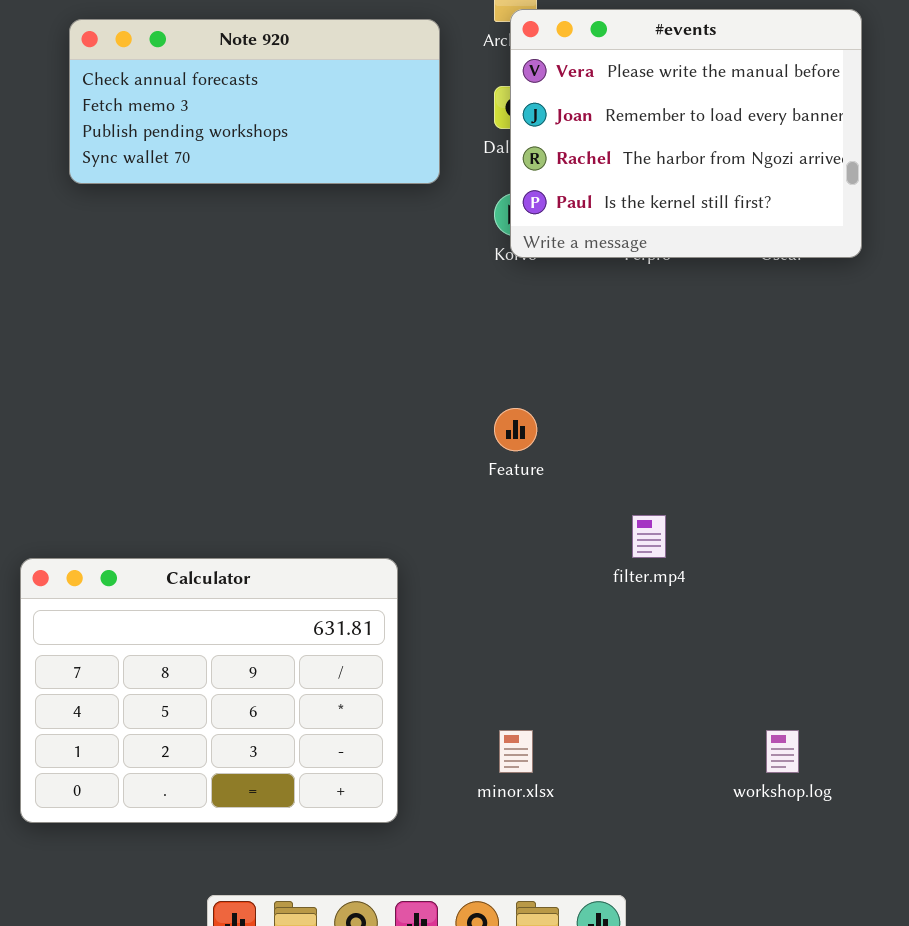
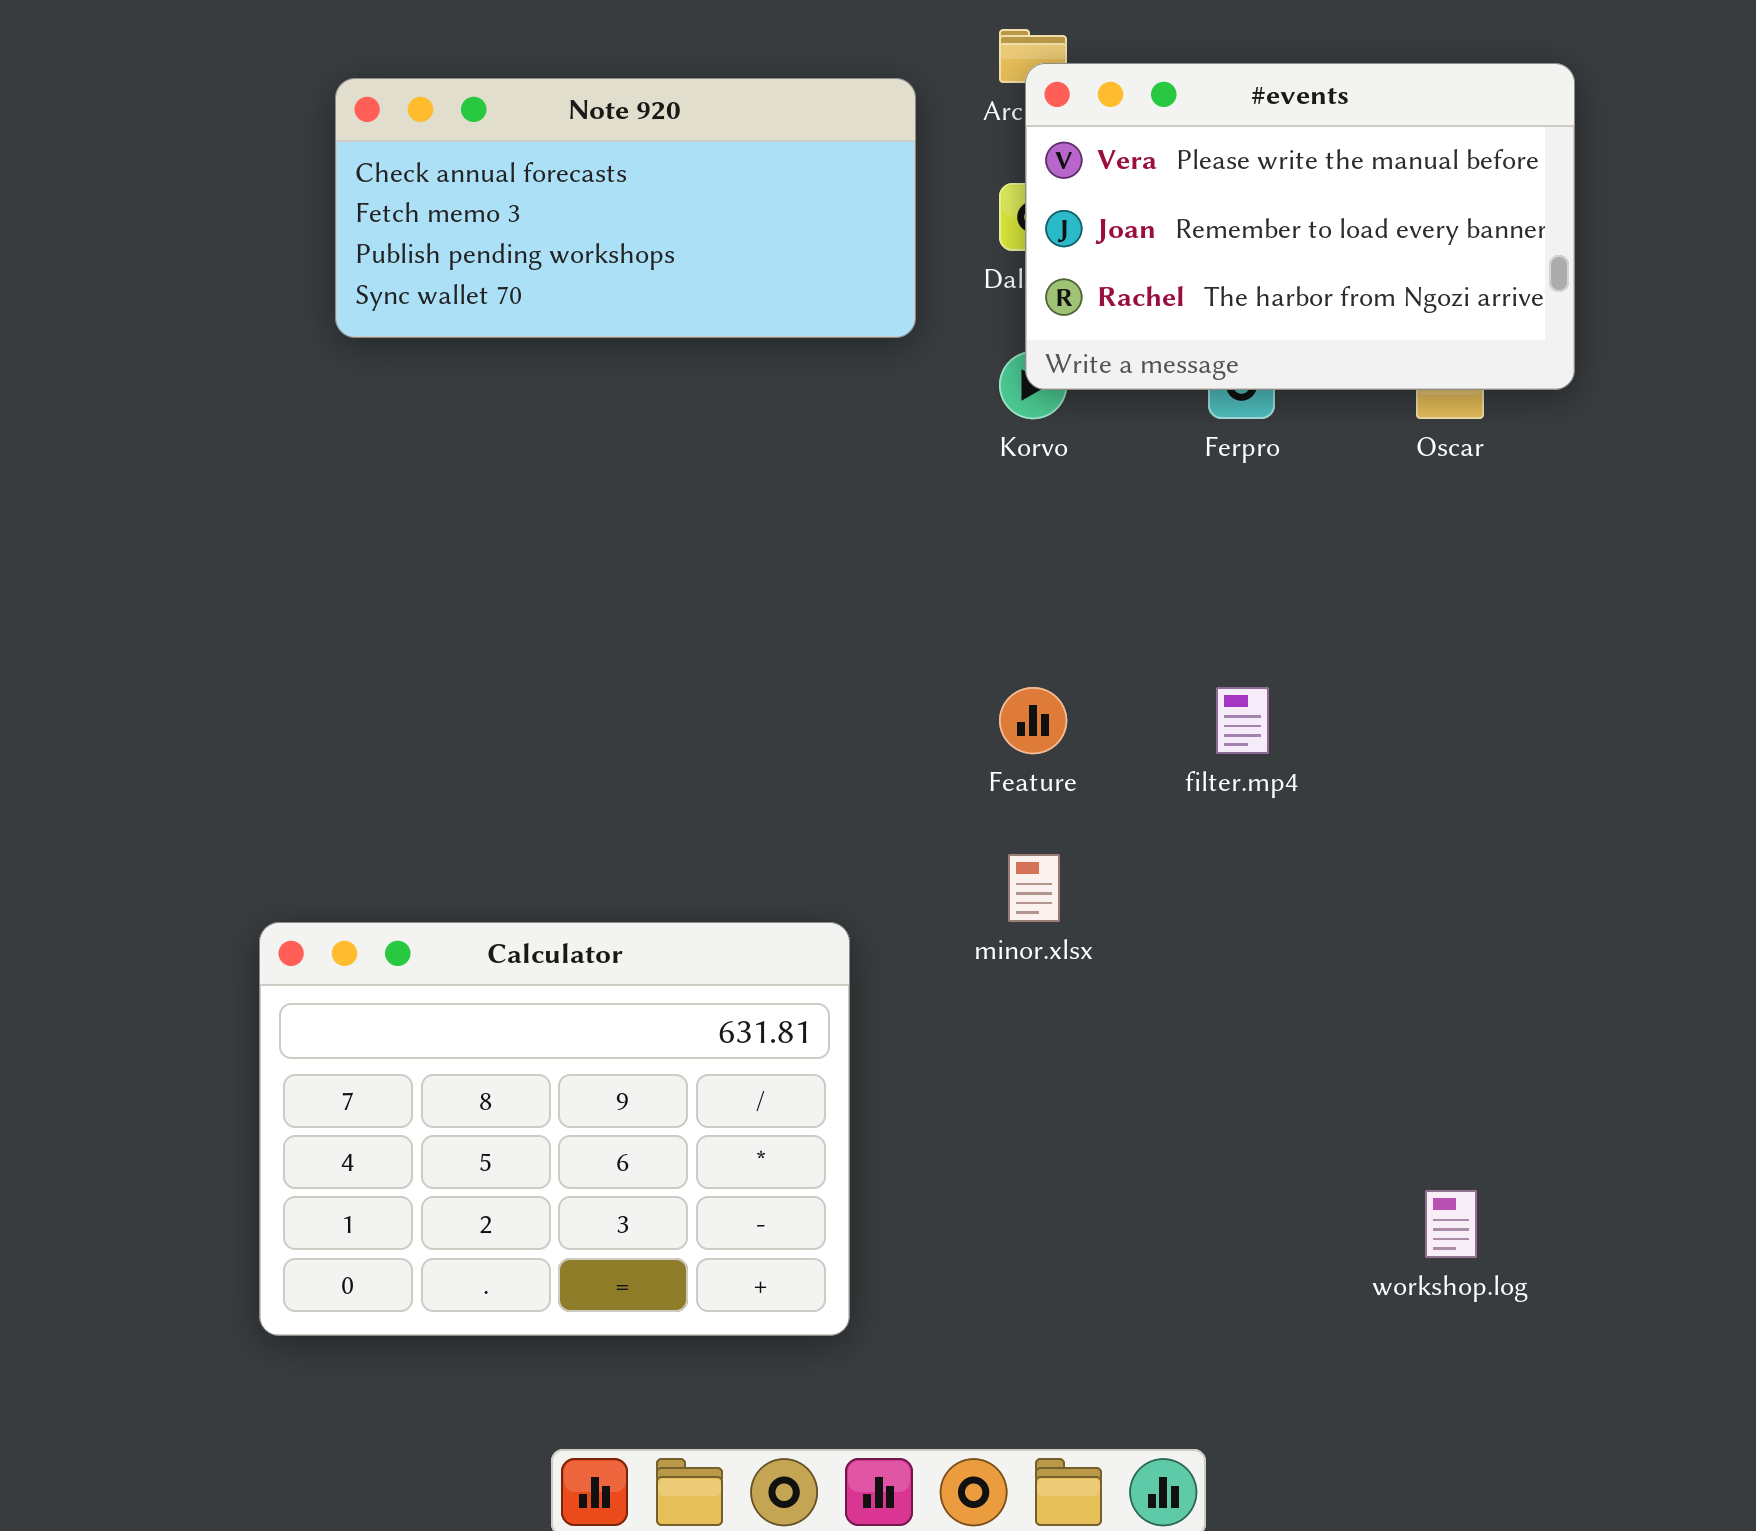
#events: [510,9,862,258] -> [1025,63,1575,390], resized
filter.mp4: [632,515,666,558] -> [1216,687,1269,754], moved
minor.xlsx: [499,730,533,773] -> [1008,854,1060,922], moved

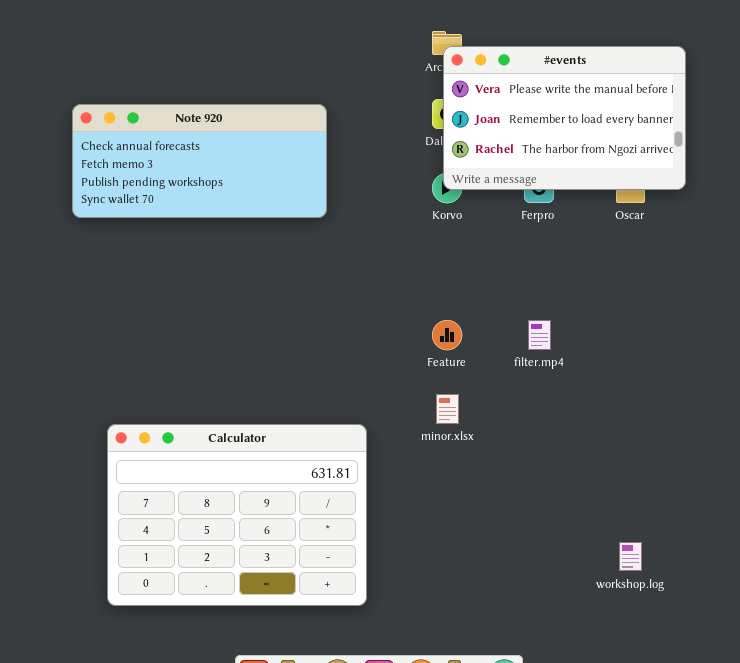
Note 920: [335,78,916,338] -> [72,104,327,218], moved

